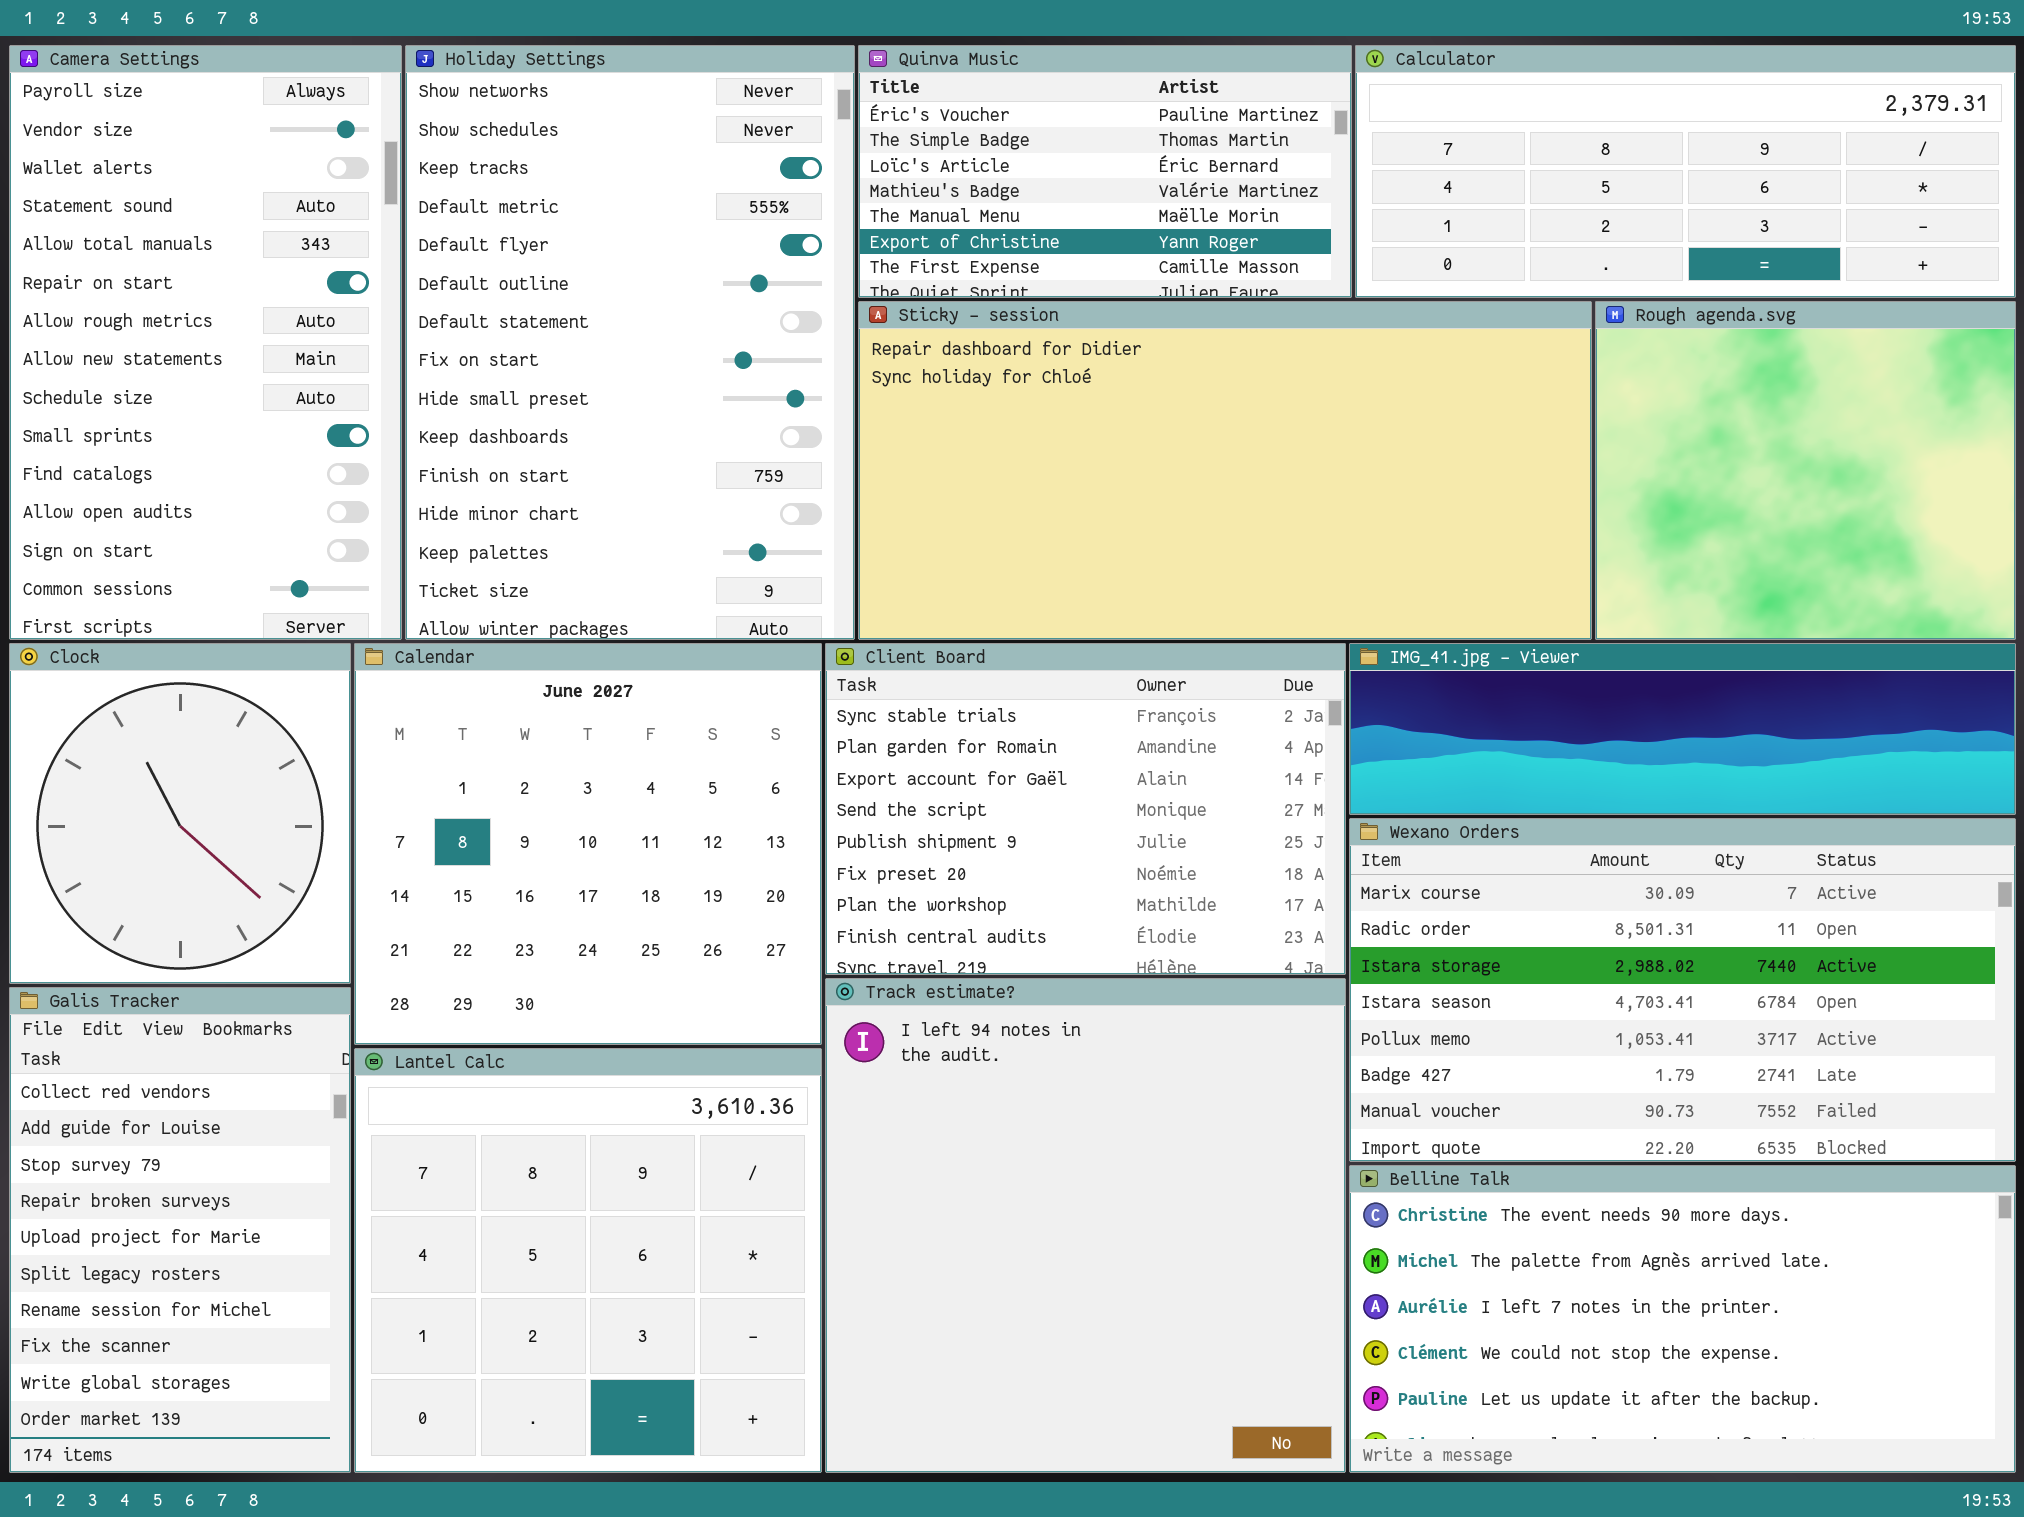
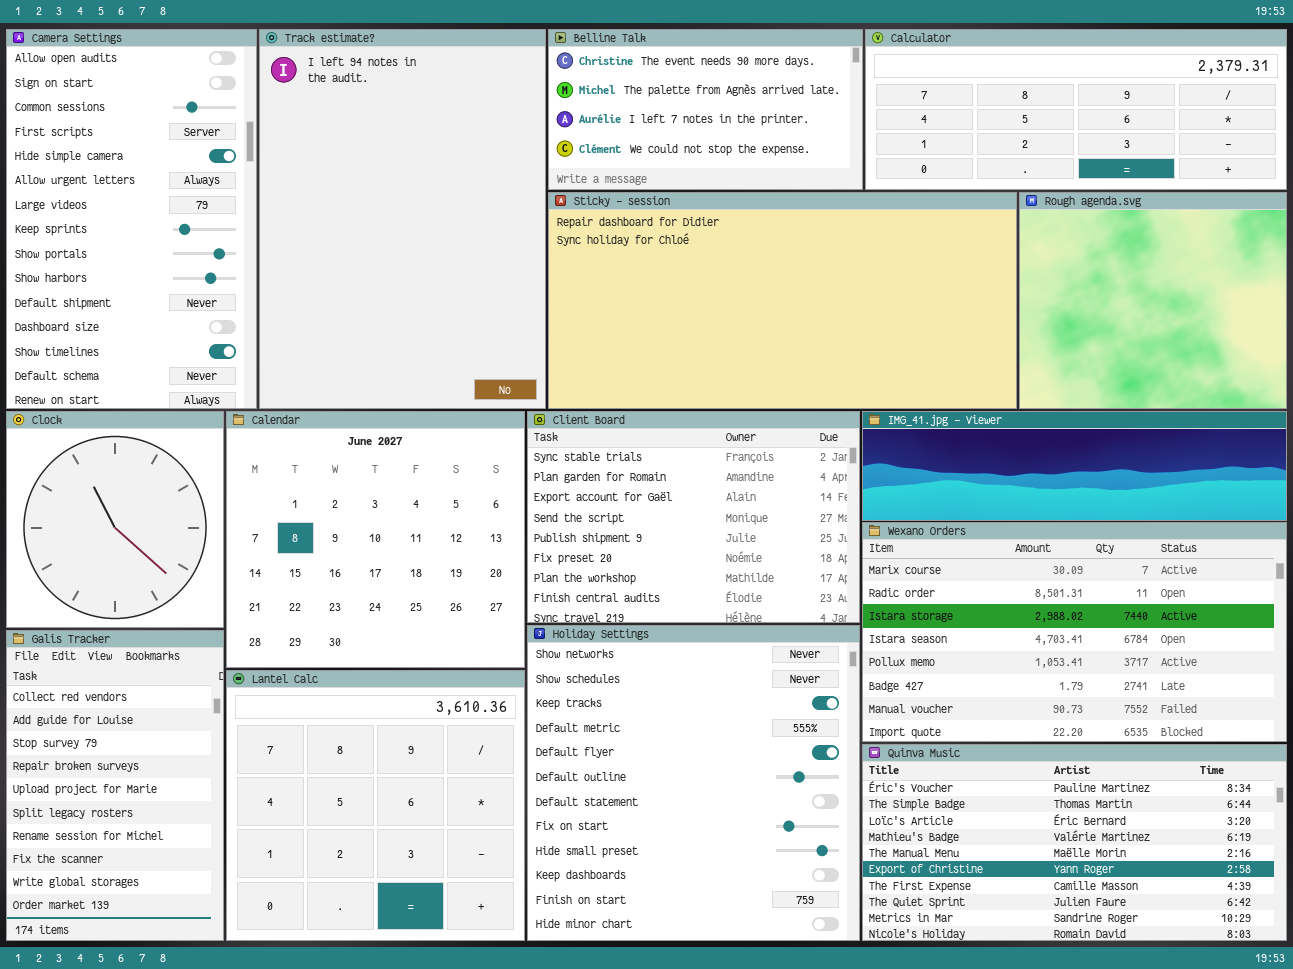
Camera Settings: [9,45,402,640] -> [6,29,257,409], scrolled down 11 rows
Holiday Settings: [405,45,855,640] -> [527,625,860,941], moved, resized
Quinva Music: [858,45,1352,298] -> [862,744,1287,941], moved, resized
Track estimate?: [825,978,1346,1473] -> [259,29,546,409], moved, resized
Belline Talk: [1349,1165,2016,1473] -> [548,29,863,190], moved, resized

